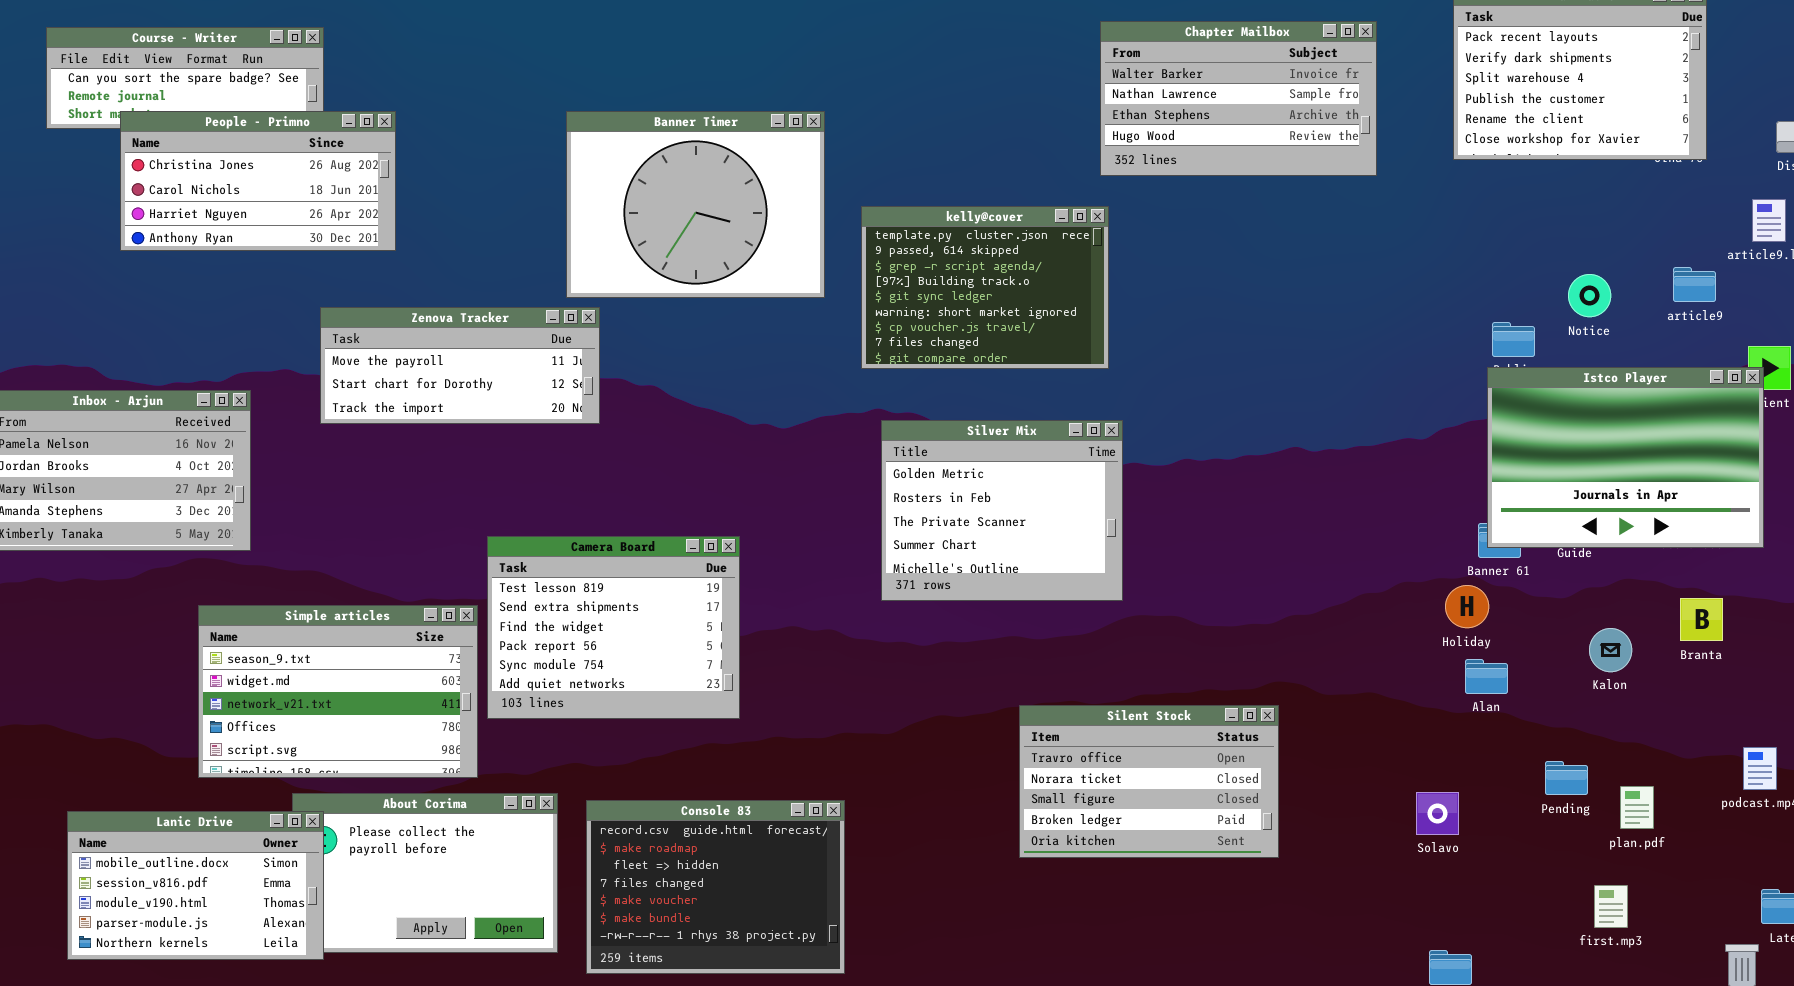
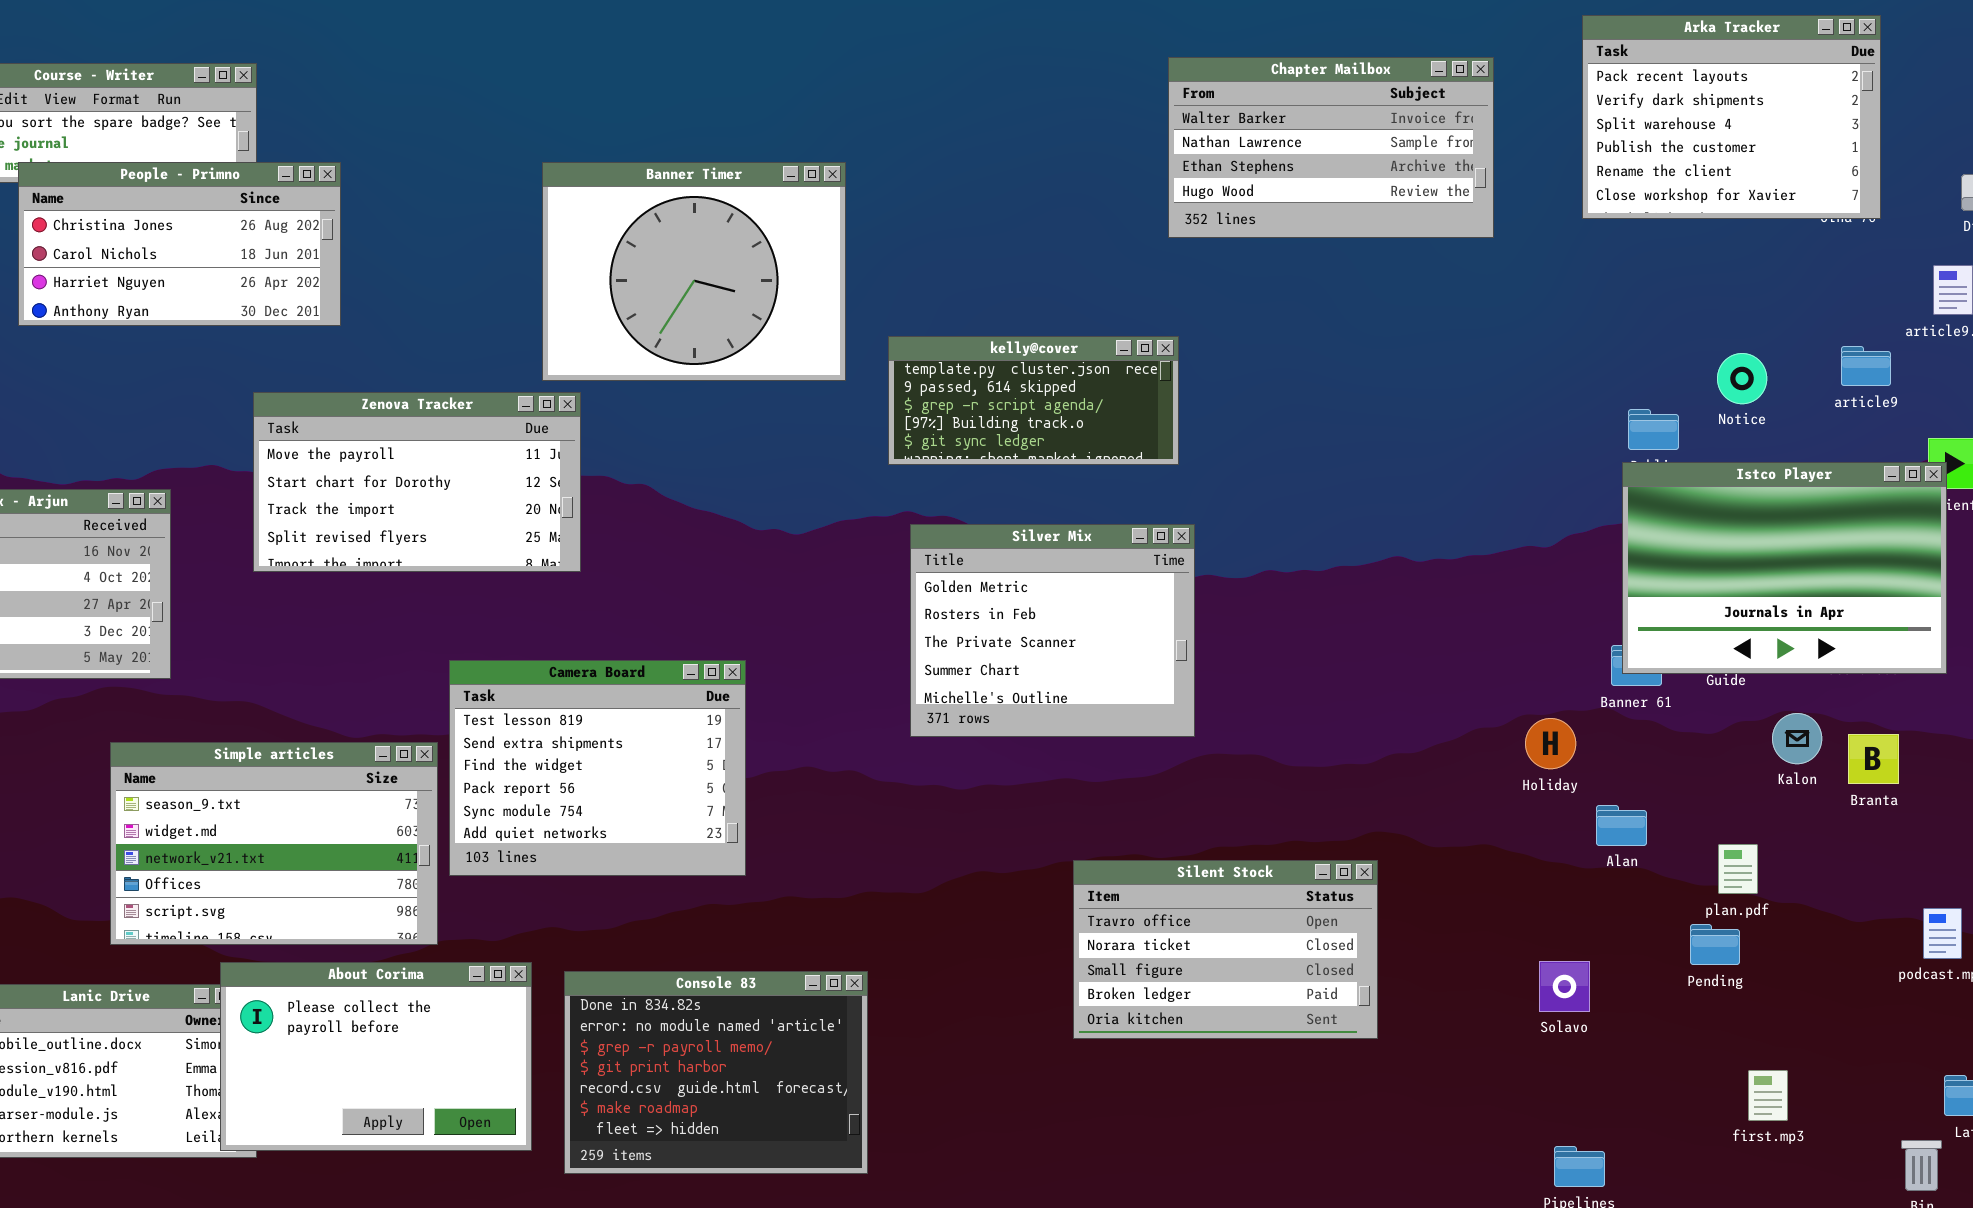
kelly@cover: [861,206,1109,369] -> [888,336,1179,465], resized
Zenova Tracker: [320,307,600,424] -> [253,392,581,572], resized
Holiday: [1445,585,1489,628] -> [1525,718,1576,769], moved
Kalon: [1589,628,1632,672] -> [1772,713,1822,764], moved
plan.pdf: [1620,786,1654,829] -> [1718,844,1758,894], moved
About Corima: [292,793,558,953] -> [220,962,532,1151], raised
Console 83: [586,800,845,974] -> [564,971,868,1174], scrolled up 4 rows

